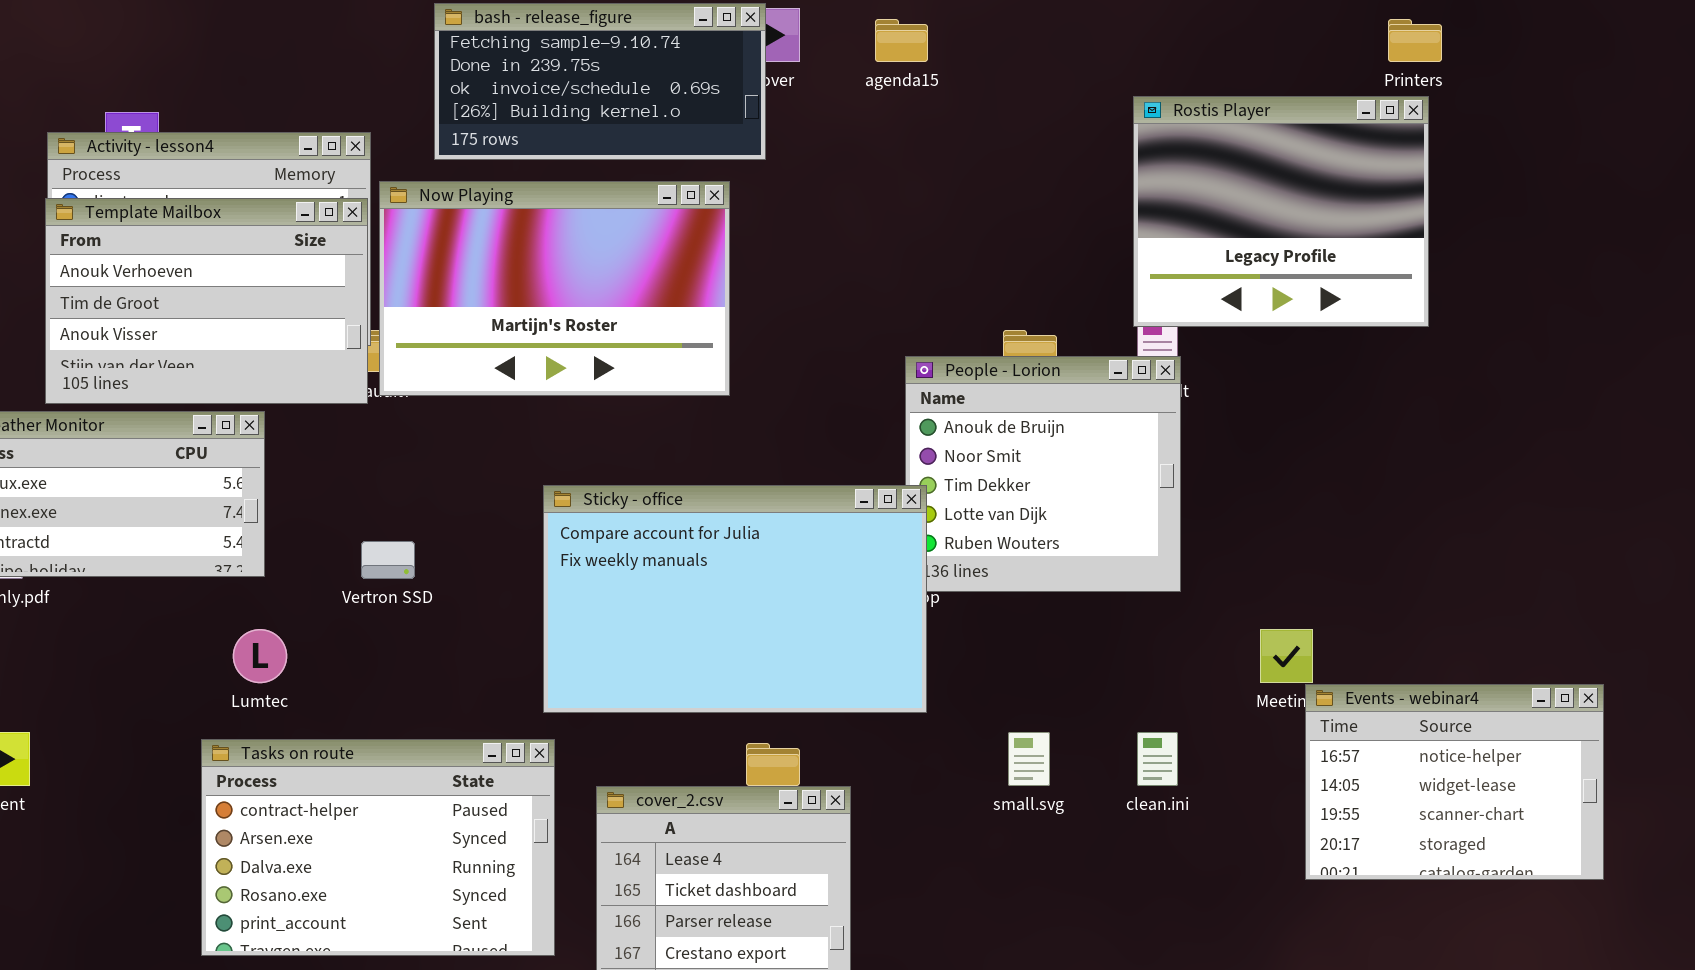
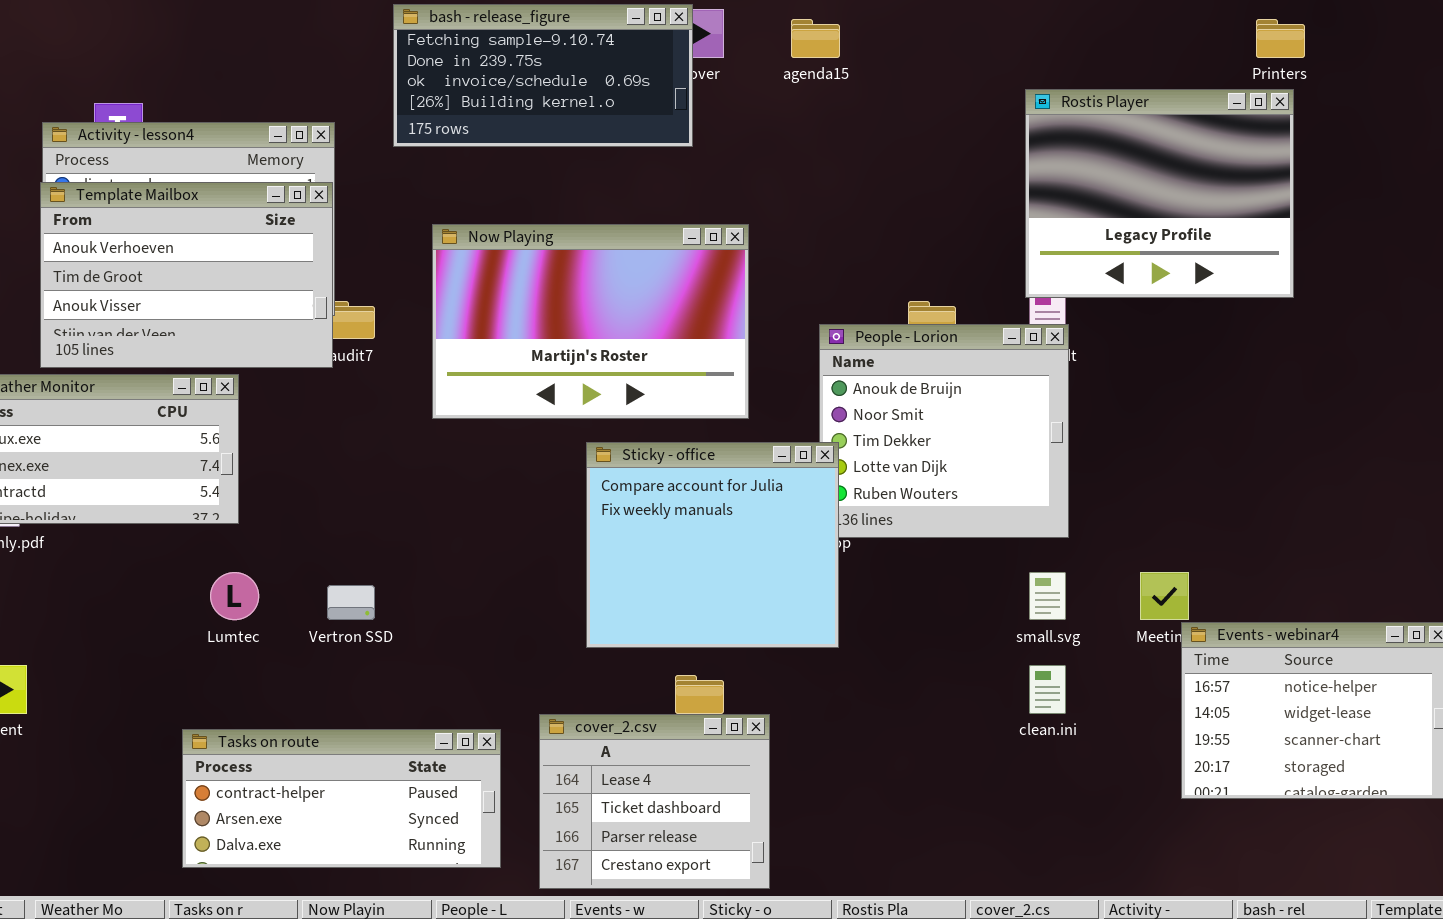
Now Playing: [379,181,730,396] -> [432,224,749,419], moved
Sticky - office: [543,485,927,713] -> [586,442,839,648], resized
Vertron SSD: [361,541,415,579] -> [327,585,375,620], moved
small.svg: [1008,732,1050,786] -> [1029,572,1066,620], moved
Tasks on route: [201,739,555,956] -> [182,729,501,868], resized

